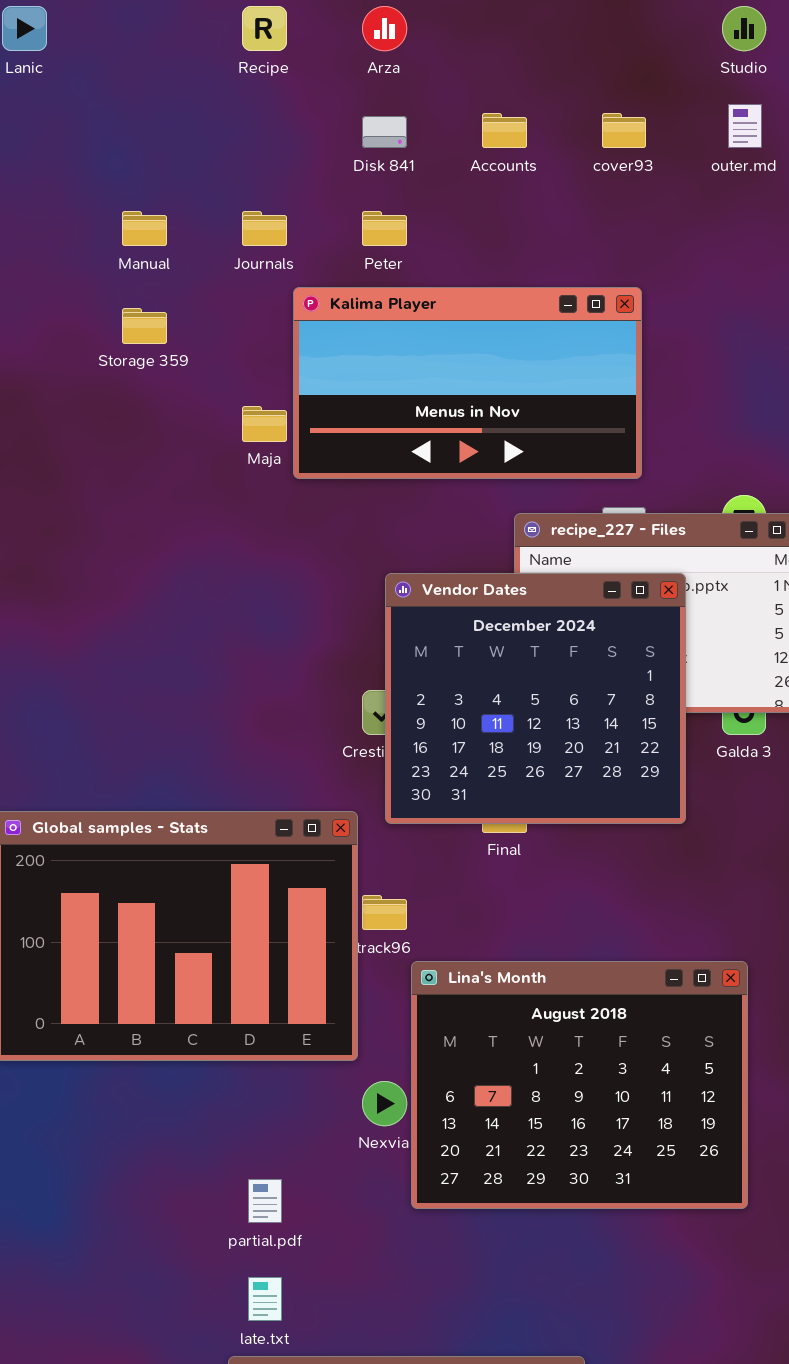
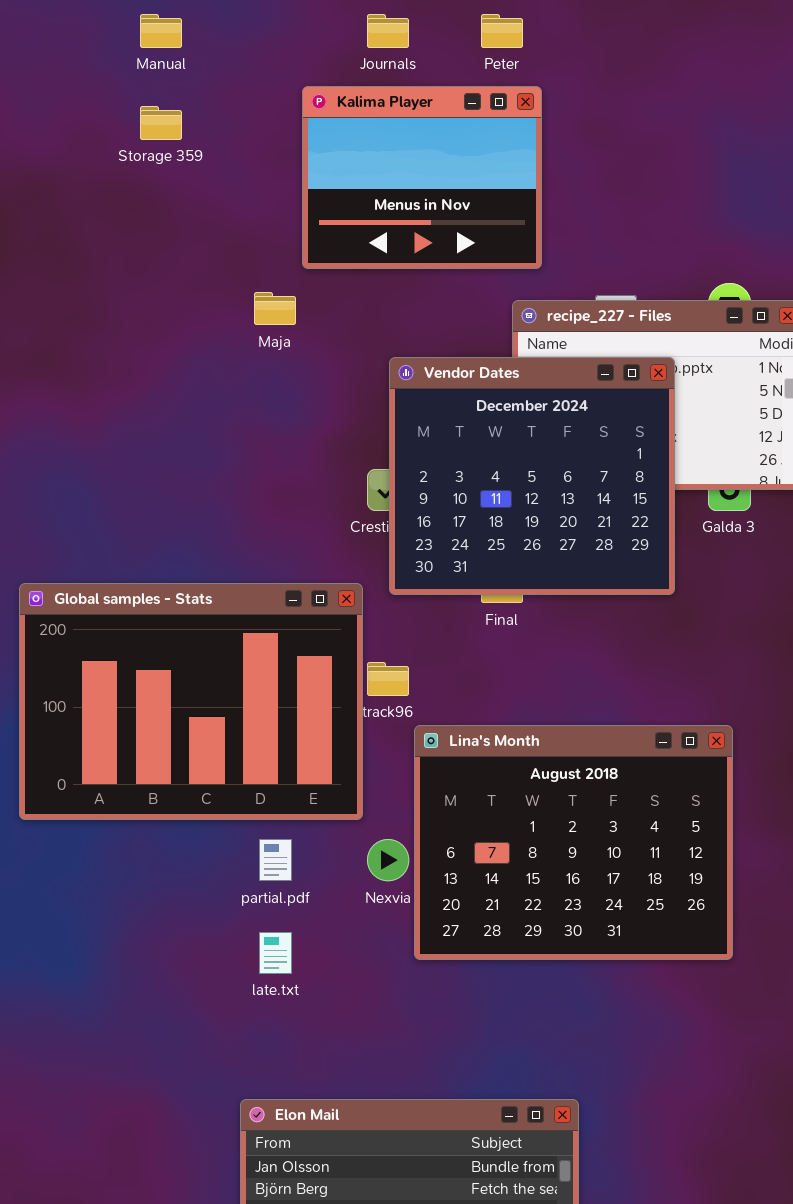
Journals: [242,211,287,246] -> [367,14,409,48], moved
Peter: [362,211,407,246] -> [481,14,523,48], moved
Kalima Player: [293,287,642,479] -> [302,86,542,269], resized
Maja: [242,406,287,442] -> [254,292,296,325], moved
partial.pdf: [248,1179,282,1223] -> [259,839,292,881], moved
late.txt: [248,1277,282,1321] -> [259,932,292,974], moved

